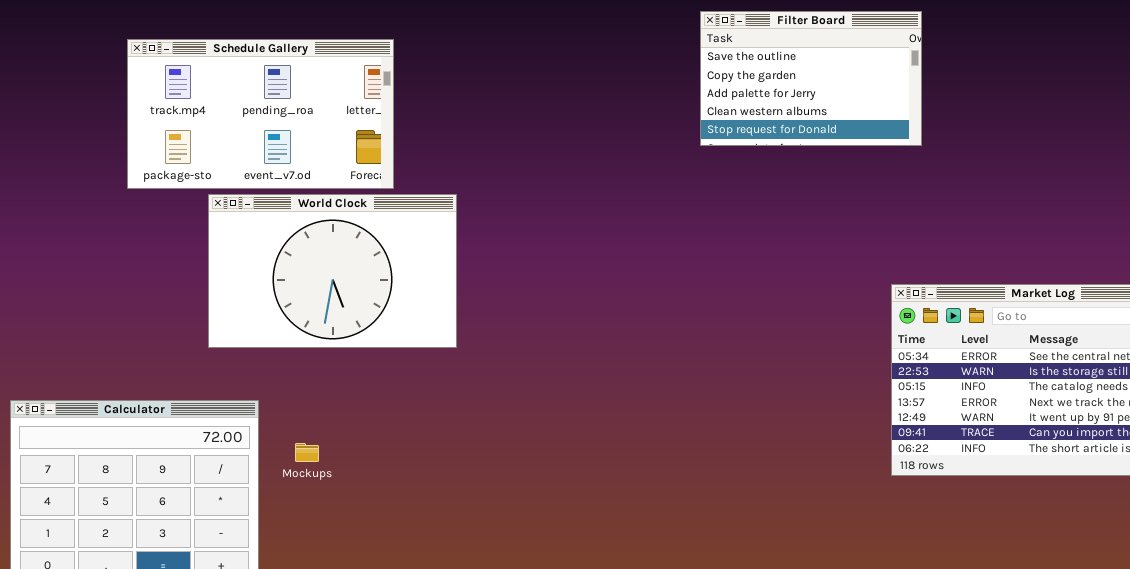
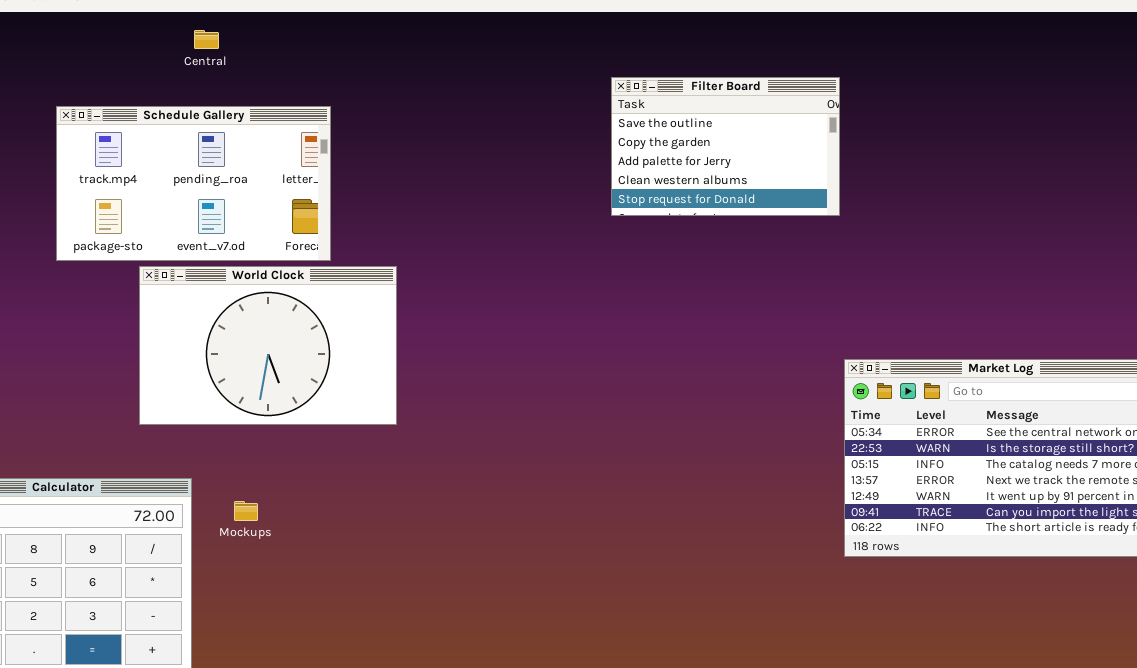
Filter Board: [700,11,922,146] -> [611,77,840,216], moved
Mockups: [295,443,319,462] -> [234,501,258,521], moved

